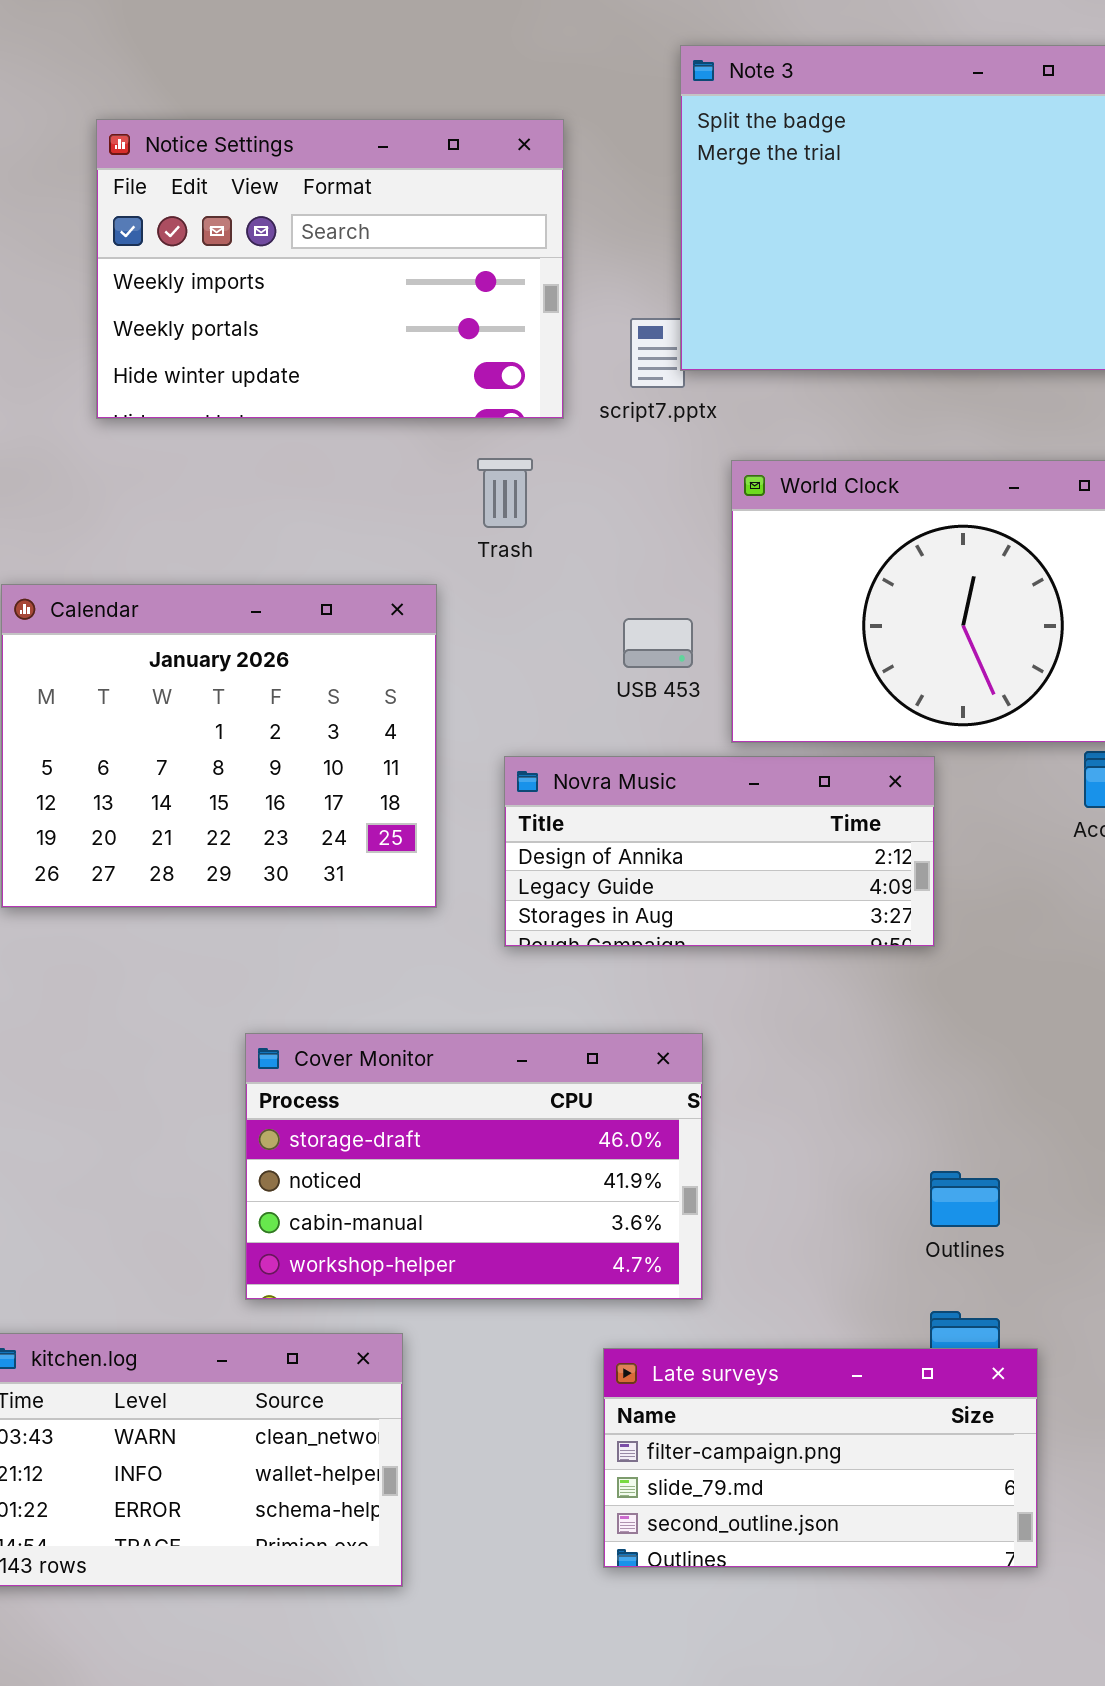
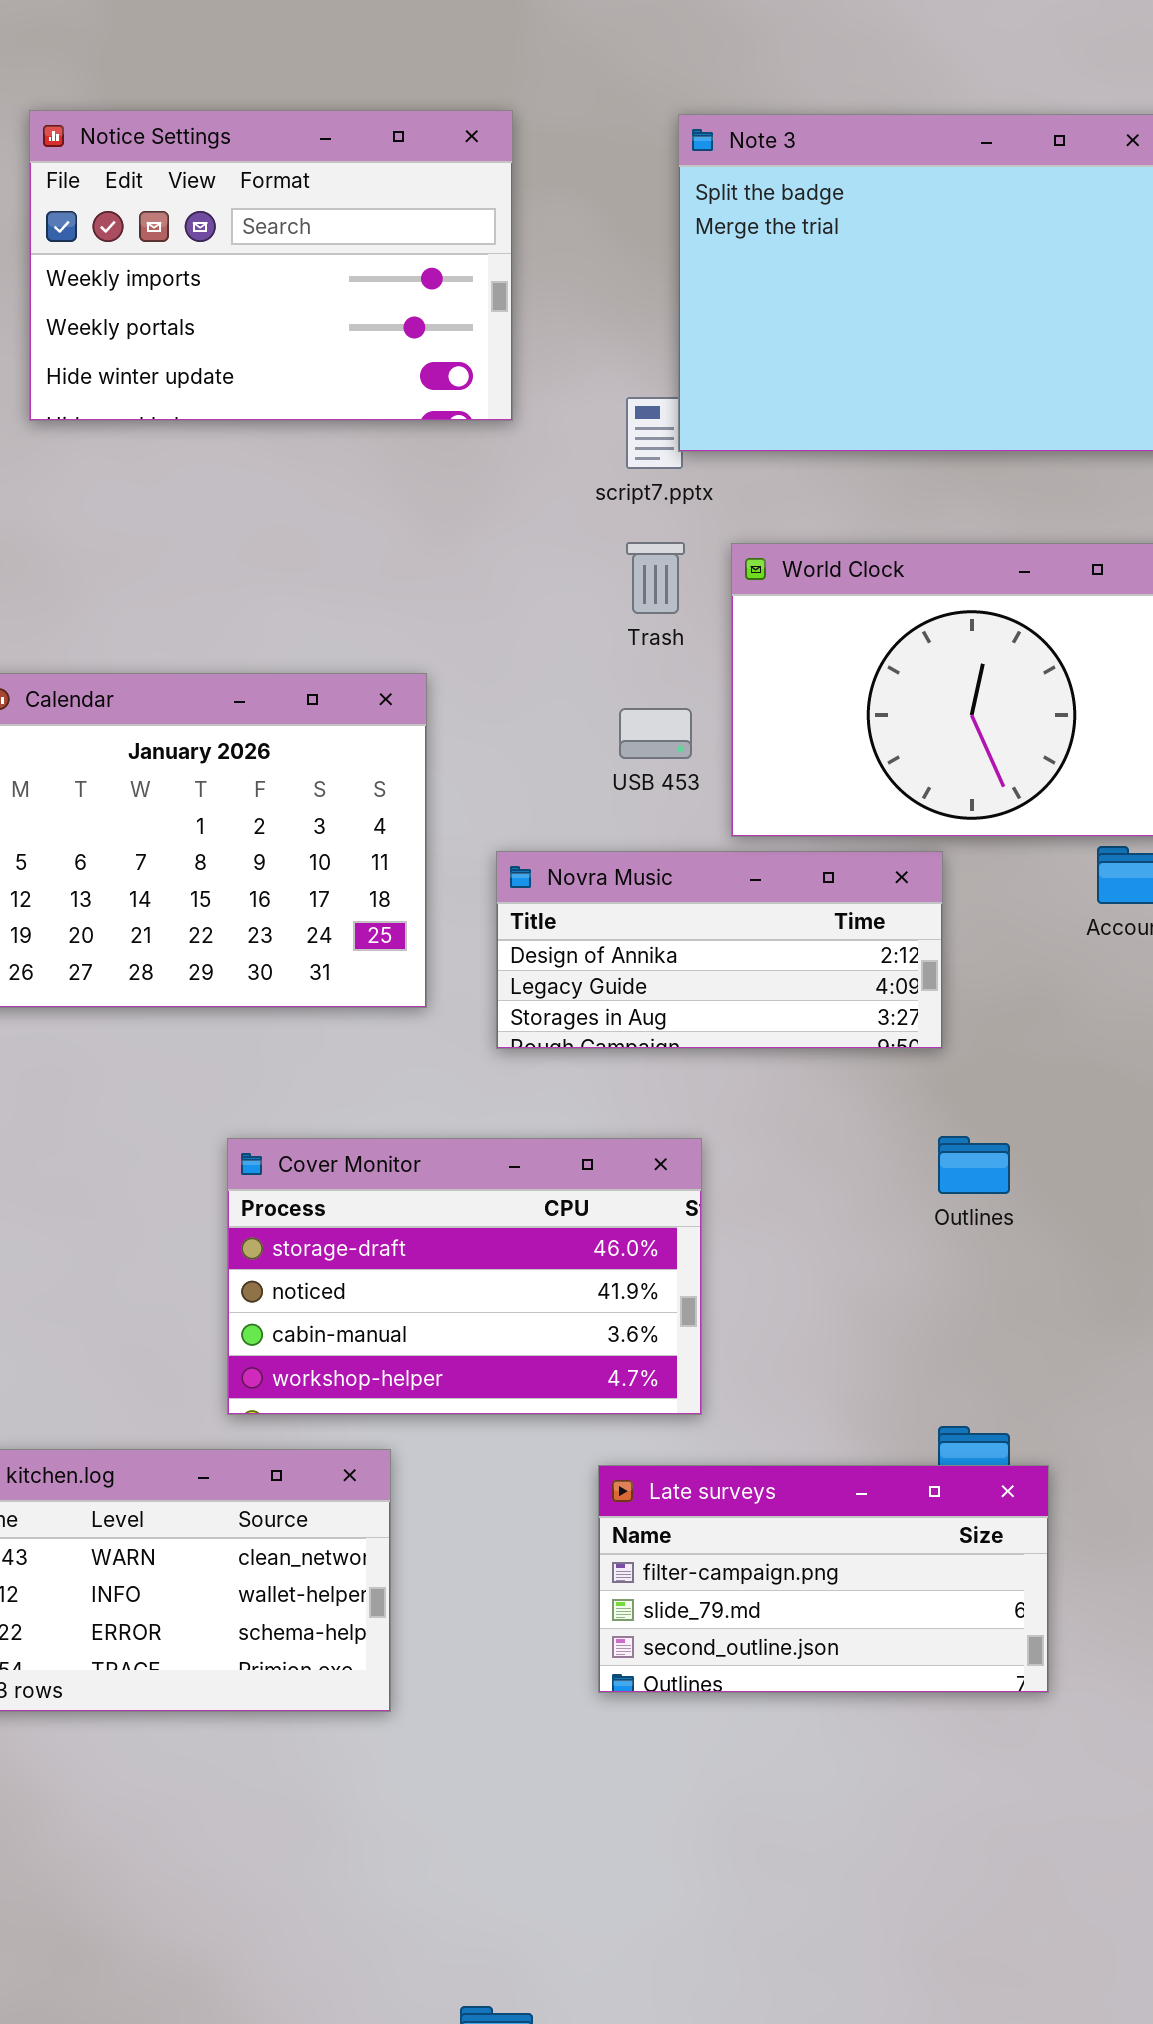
Notice Settings: [96,119,564,419] -> [29,110,513,421], moved
Trash: [477,458,533,528] -> [626,542,685,614], moved
Outlines: [930,1171,1000,1227] -> [938,1136,1010,1194], moved

